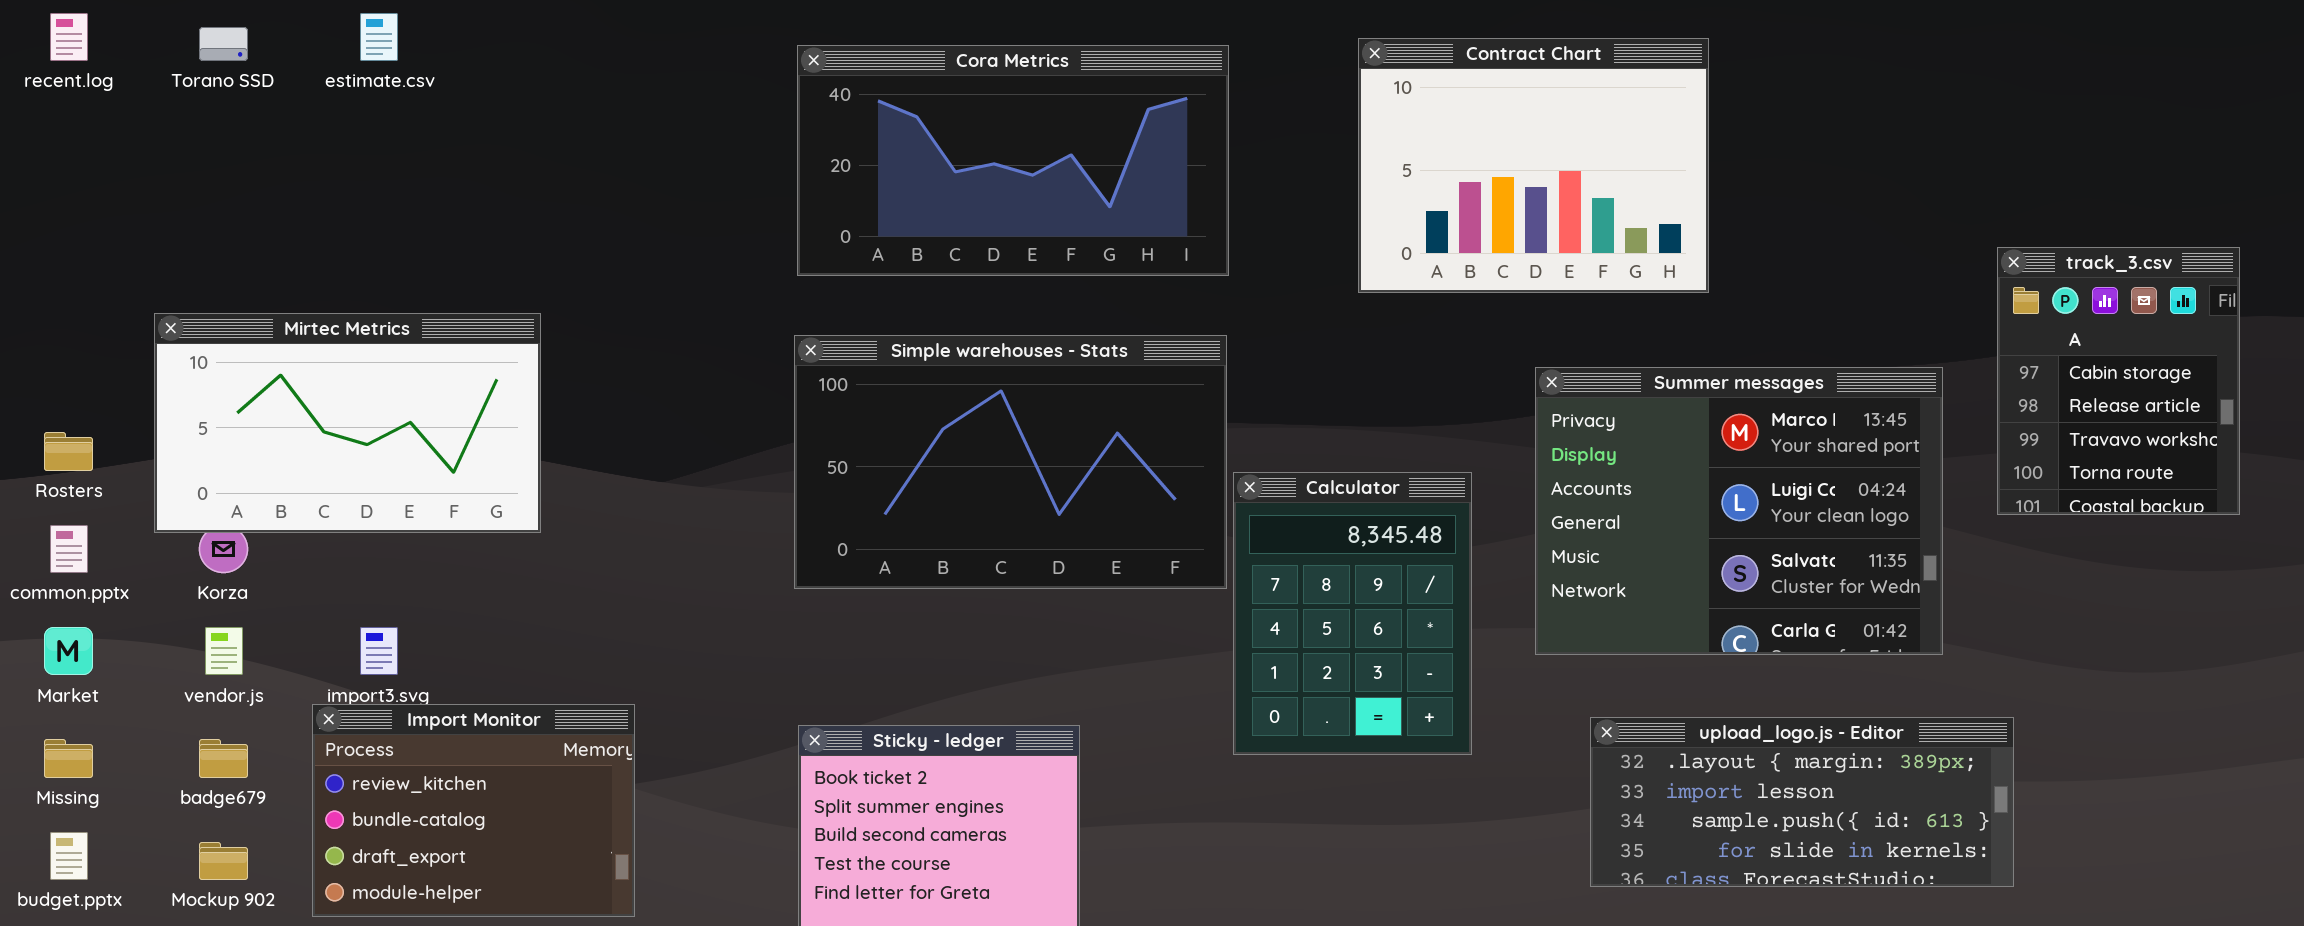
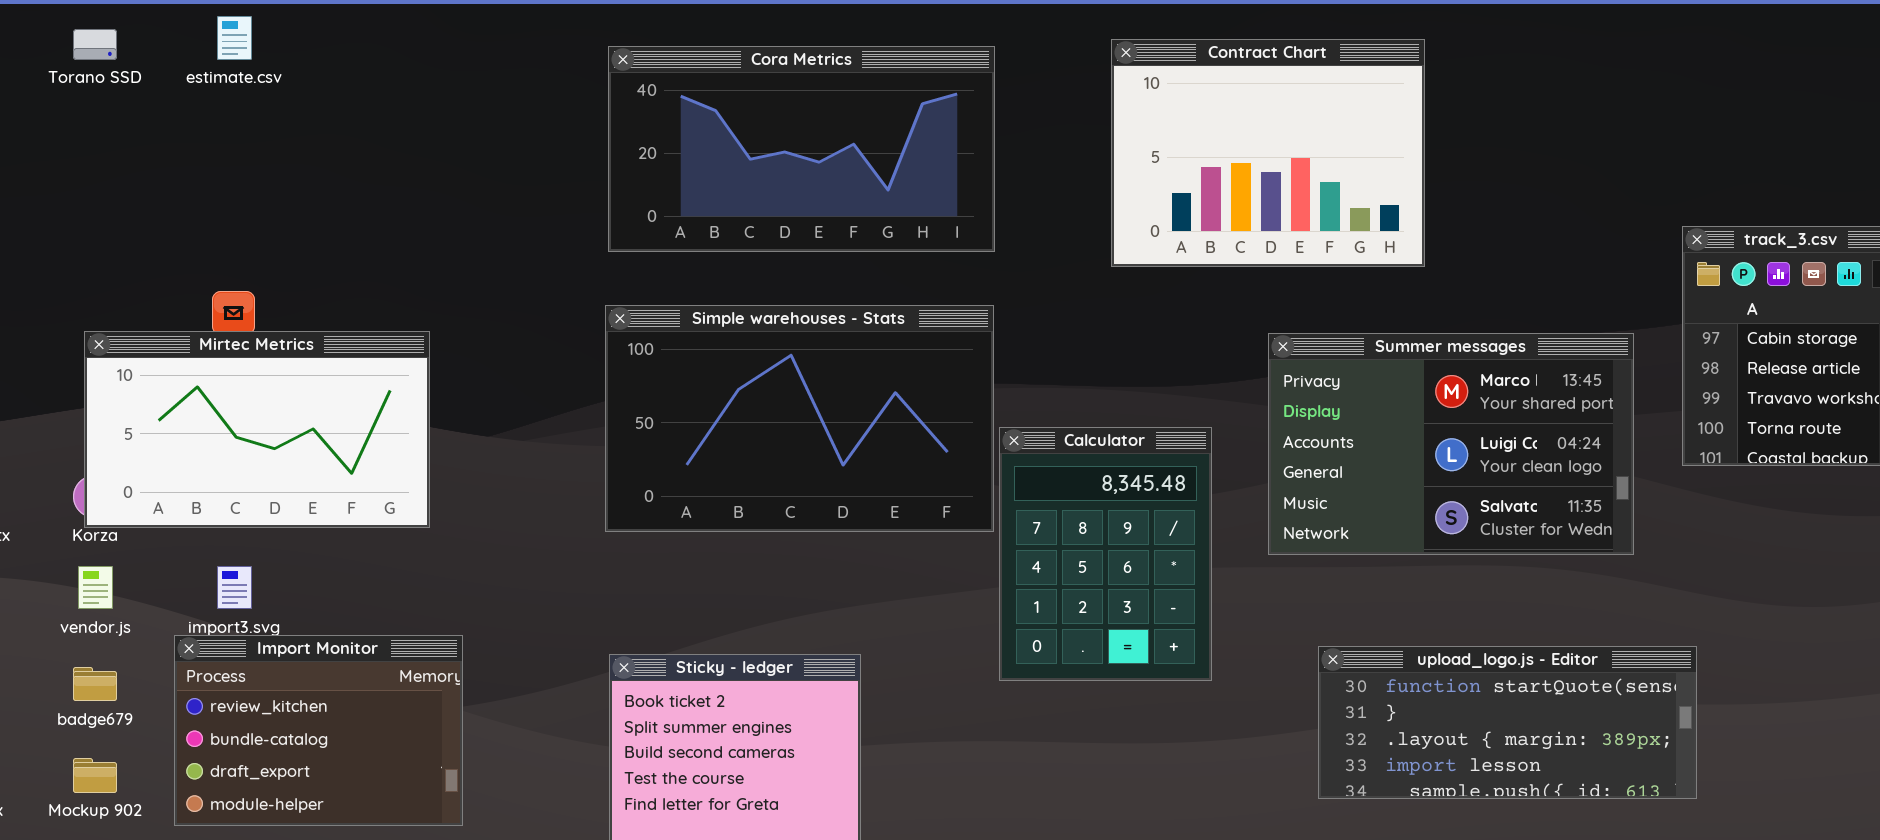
Mirtec Metrics: [154,313,541,533] -> [84,331,430,528], moved
Summer messages: [1535,367,1943,655] -> [1268,333,1634,555], resized
upload_logo.js - Editor: [1590,717,2014,887] -> [1318,646,1697,799], scrolled up 2 rows

